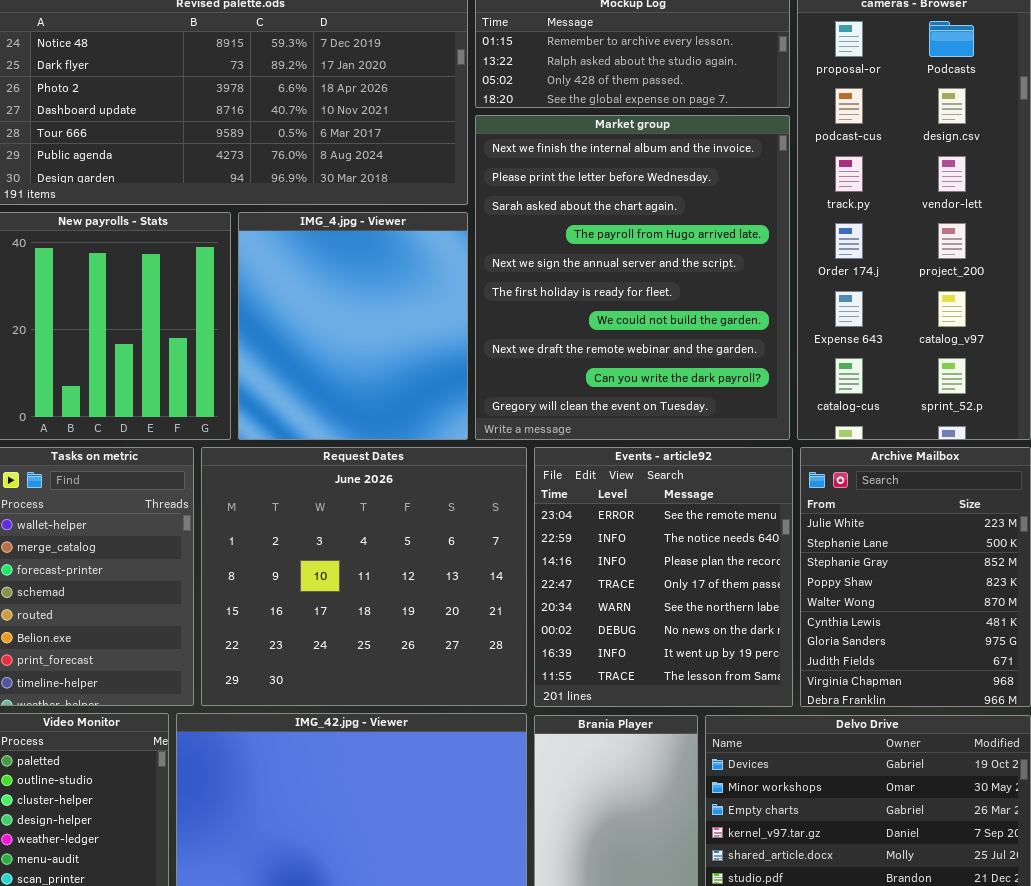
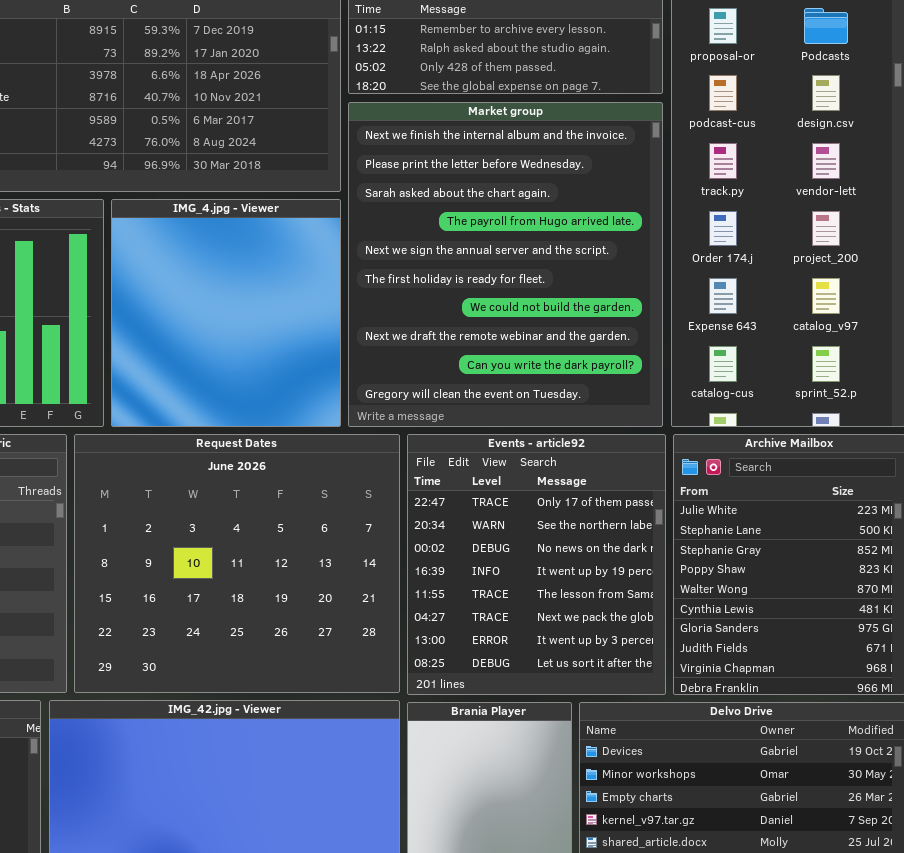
Events - article92: [534,447,793,707] -> [407,434,666,695], scrolled down 3 rows

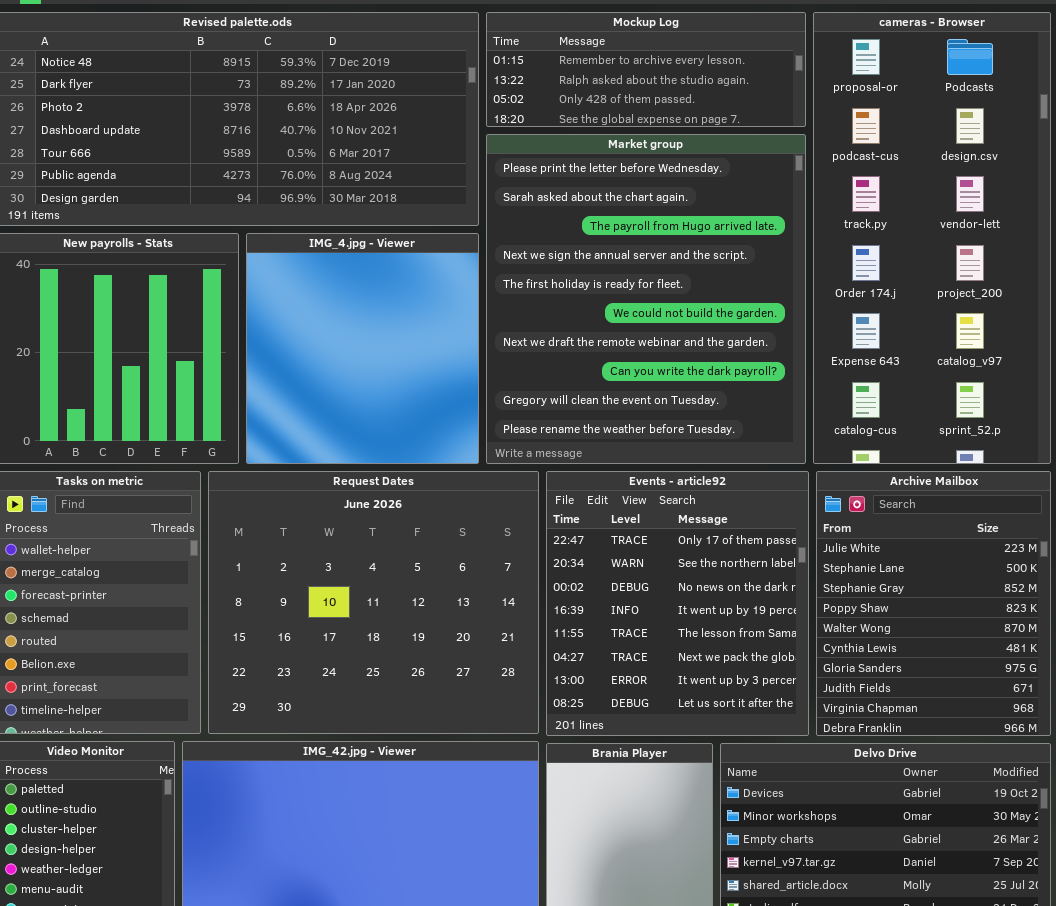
Market group: [348,102,663,427] -> [486,134,806,464], scrolled down 1 row

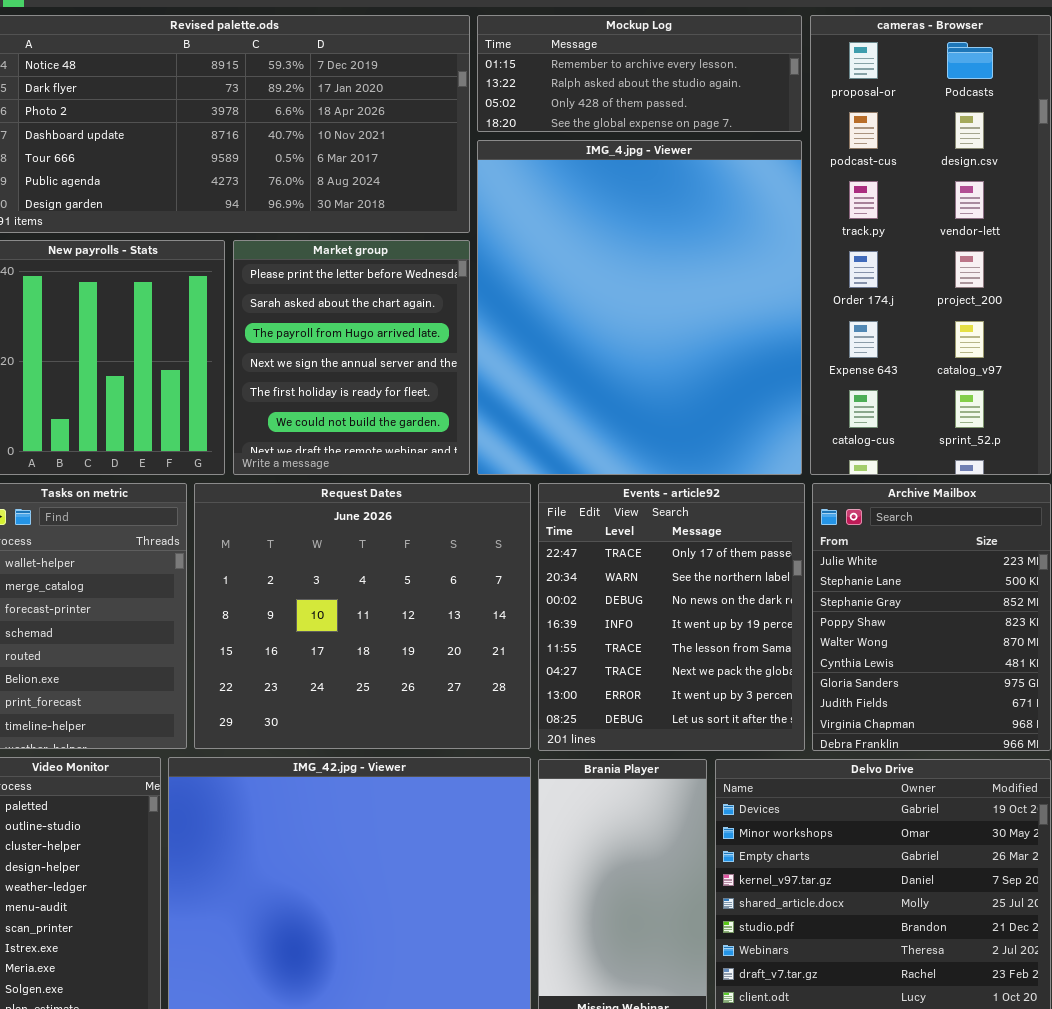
Market group: [486,134,806,464] -> [233,240,470,475], moved, resized
IMG_4.jpg - Viewer: [246,233,479,464] -> [477,140,802,475], moved, resized

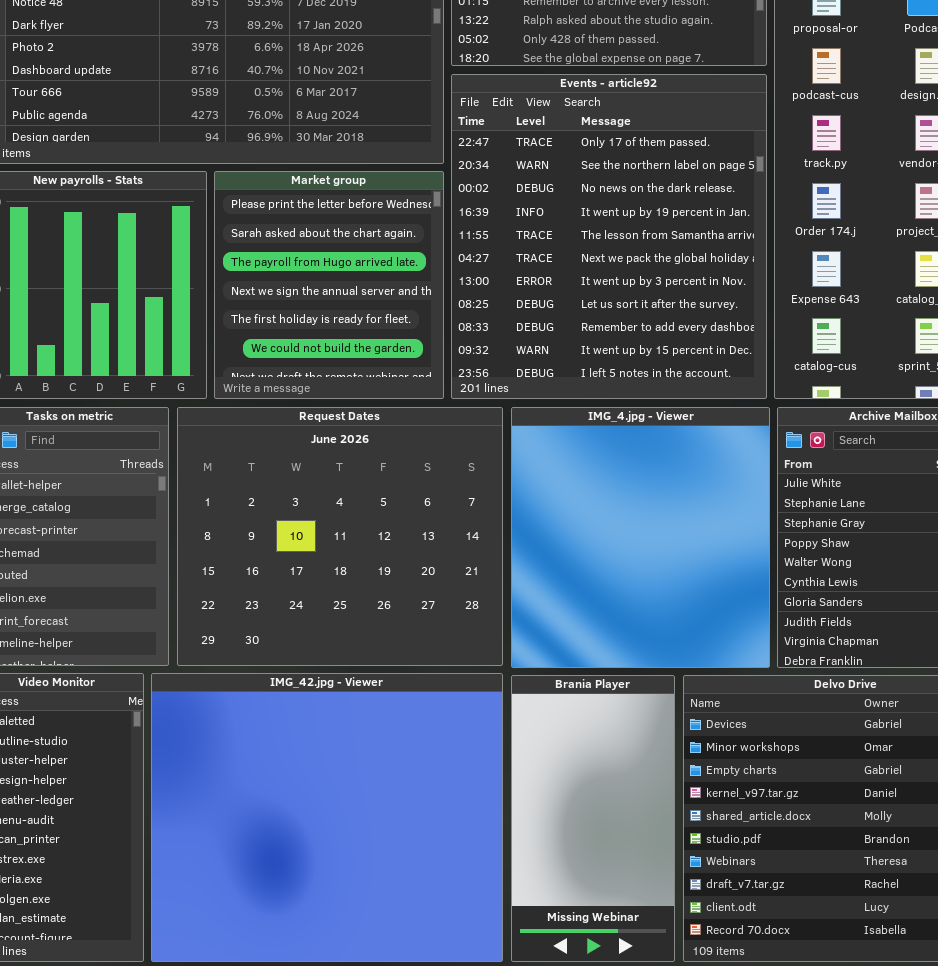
IMG_4.jpg - Viewer: [477,140,802,475] -> [511,407,770,668], moved, resized
Events - article92: [538,483,805,751] -> [451,74,767,399], moved, resized

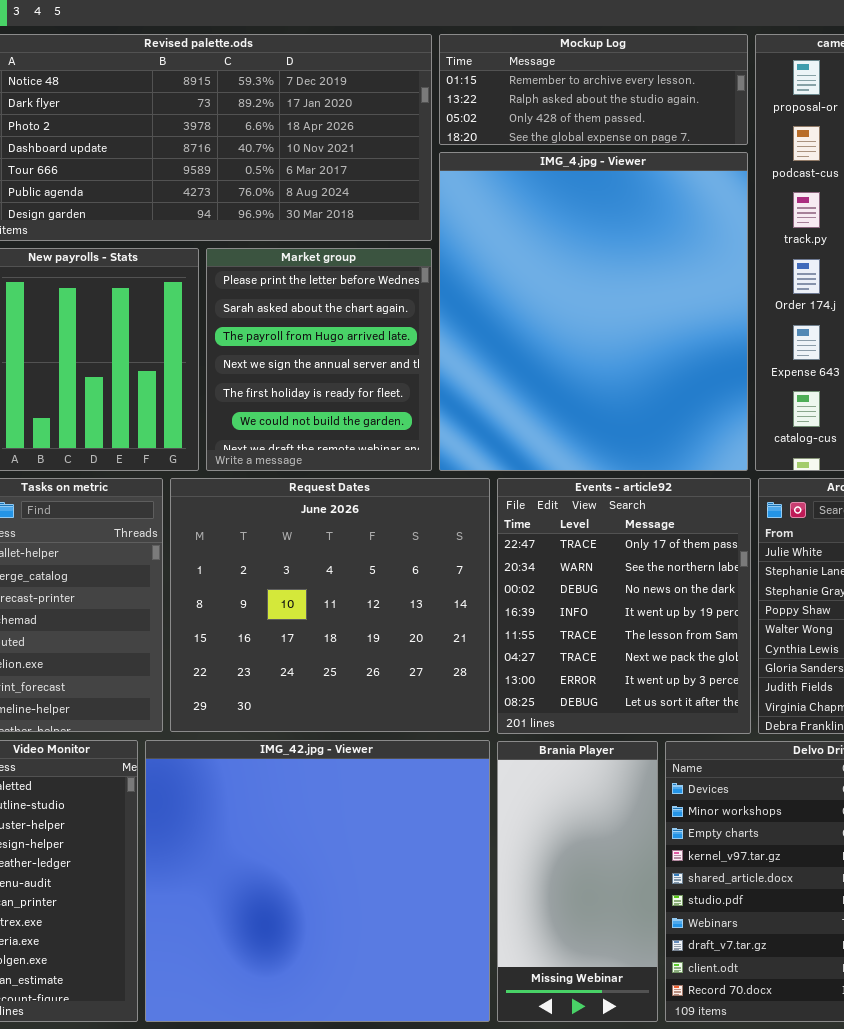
Events - article92: [451,74,767,399] -> [497,478,751,734], moved, resized
IMG_4.jpg - Viewer: [511,407,770,668] -> [439,152,748,471], moved, resized

